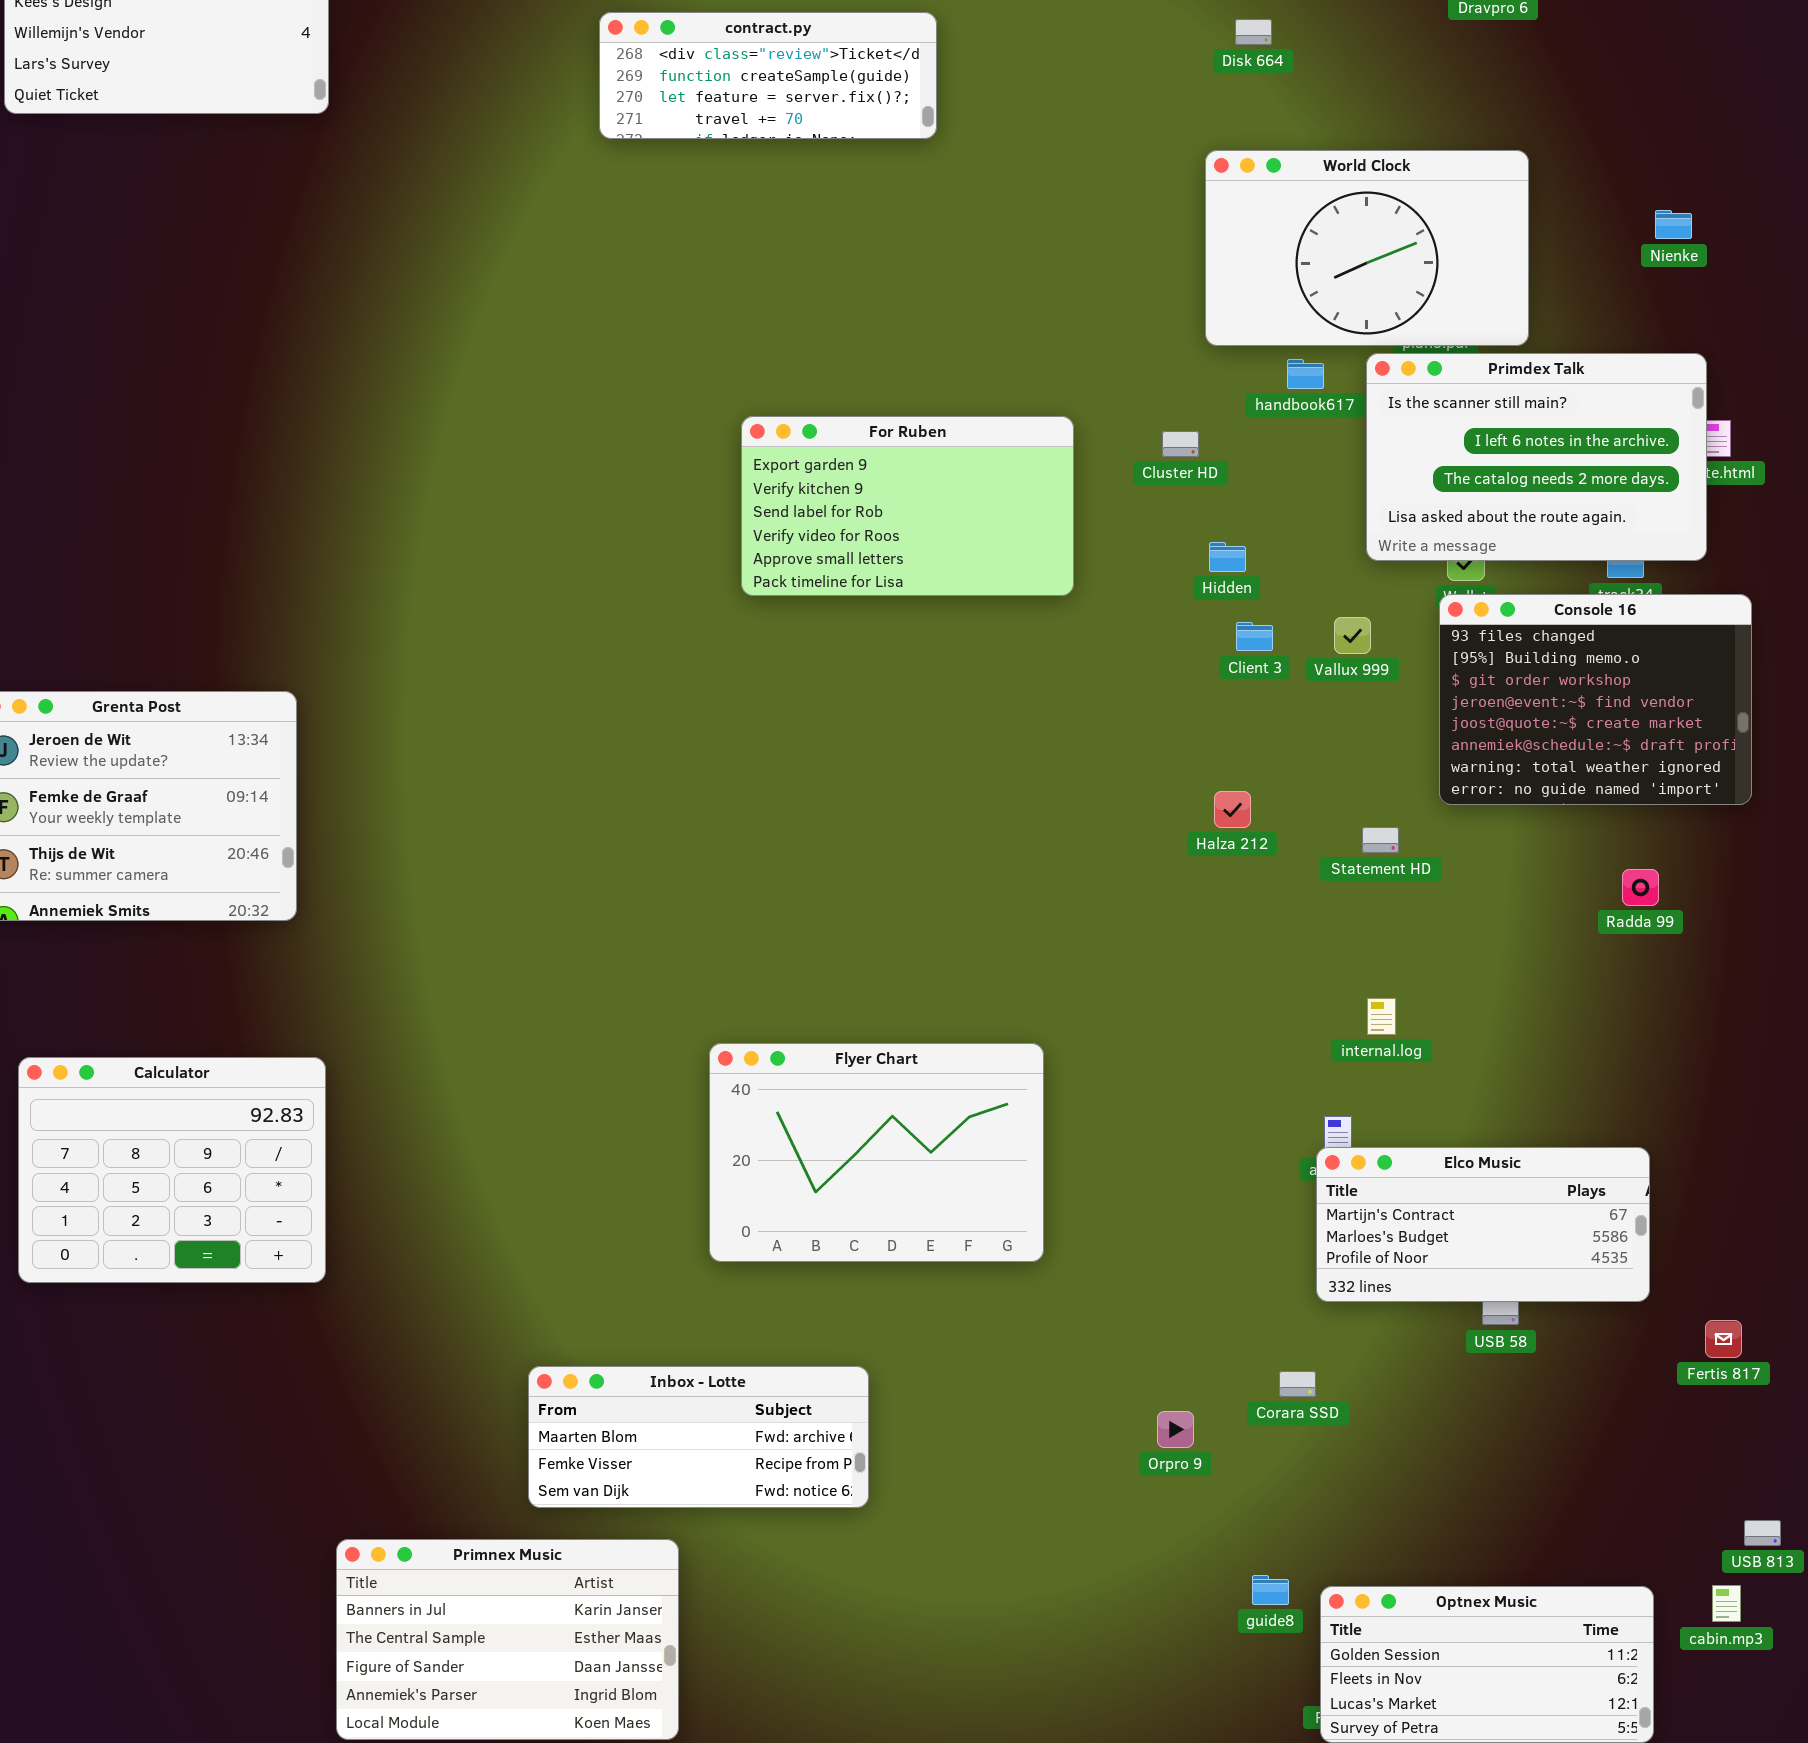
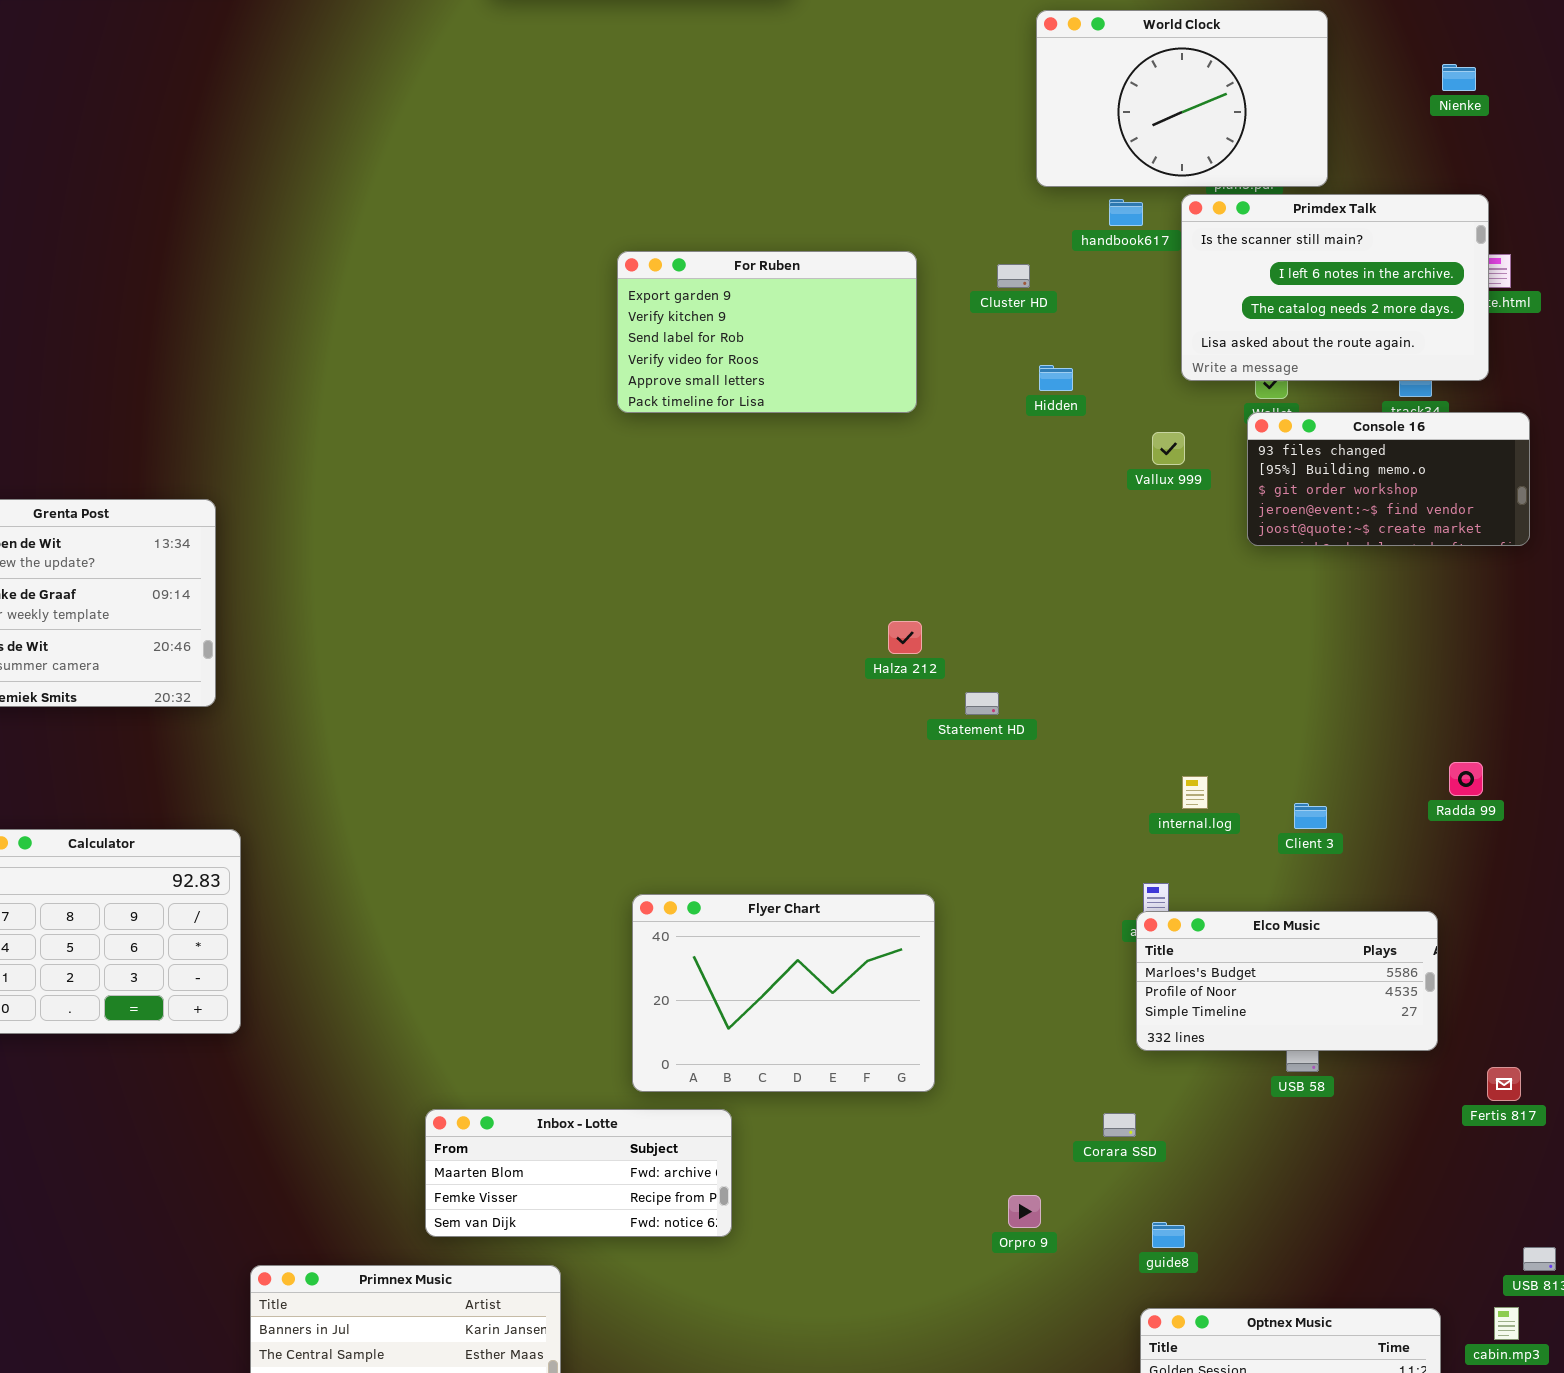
Console 16: [1439,594,1752,805] -> [1247,412,1530,546], resized
Client 3: [1236,622,1273,651] -> [1294,803,1327,829], moved
Halza 212: [1214,791,1251,828] -> [888,621,922,654], moved
Statement HD: [1362,827,1399,853] -> [965,692,999,715], moved
Radda 99: [1622,869,1659,906] -> [1449,762,1483,796], moved
Flyer Chart: [709,1043,1044,1262] -> [632,894,935,1092], moved
Elco Music: [1316,1147,1650,1302] -> [1136,911,1438,1051], scrolled down 1 row
Orpro 9: [1157,1411,1194,1448] -> [1008,1195,1041,1228], moved
guide8: [1252,1575,1289,1605] -> [1152,1222,1185,1248], moved

